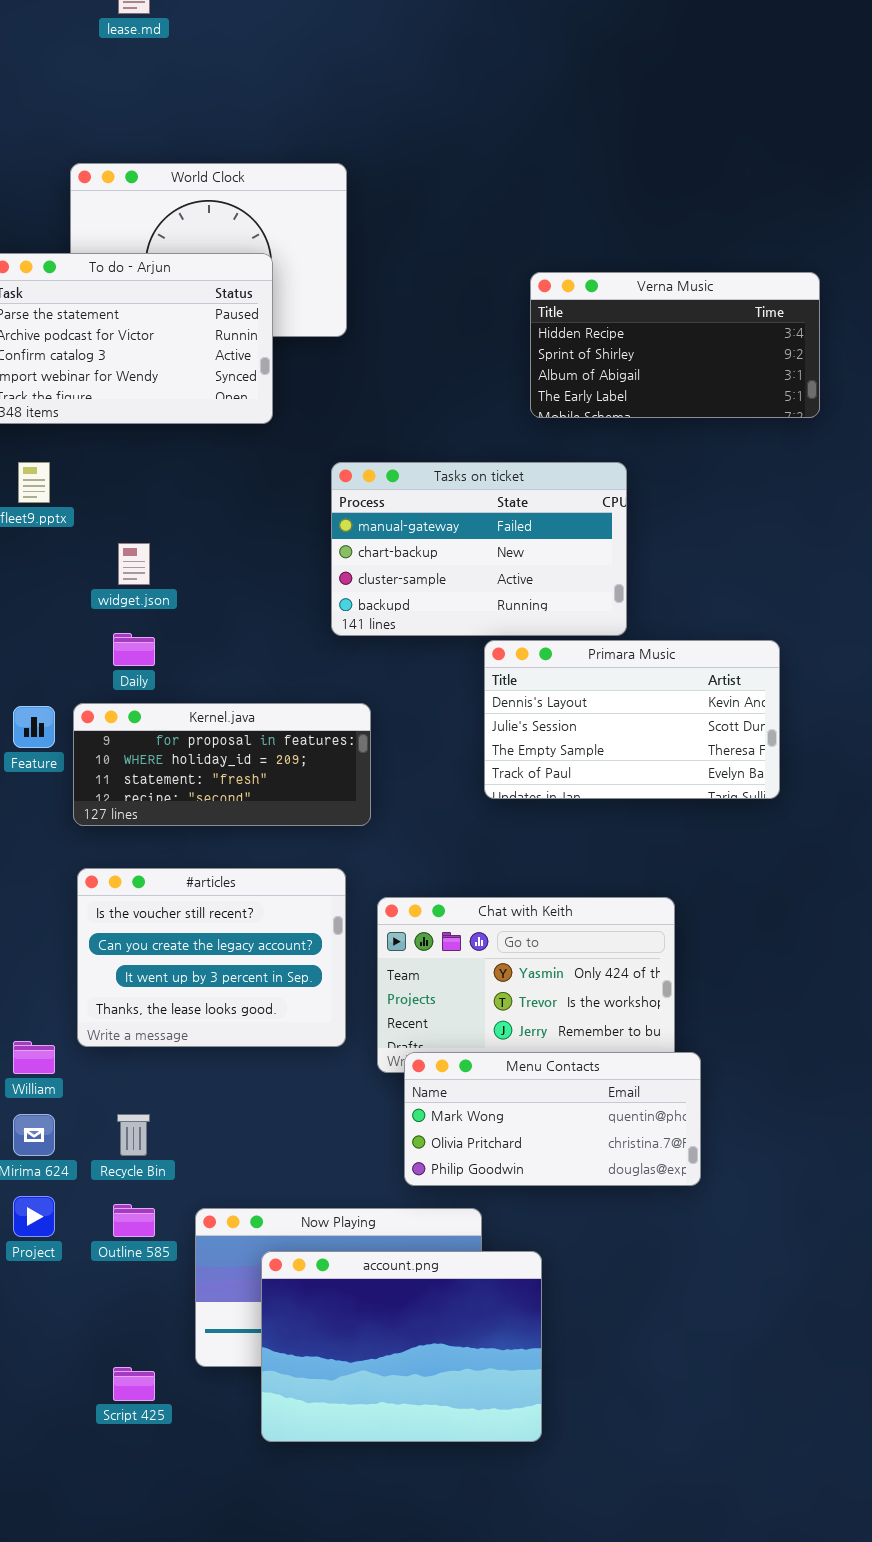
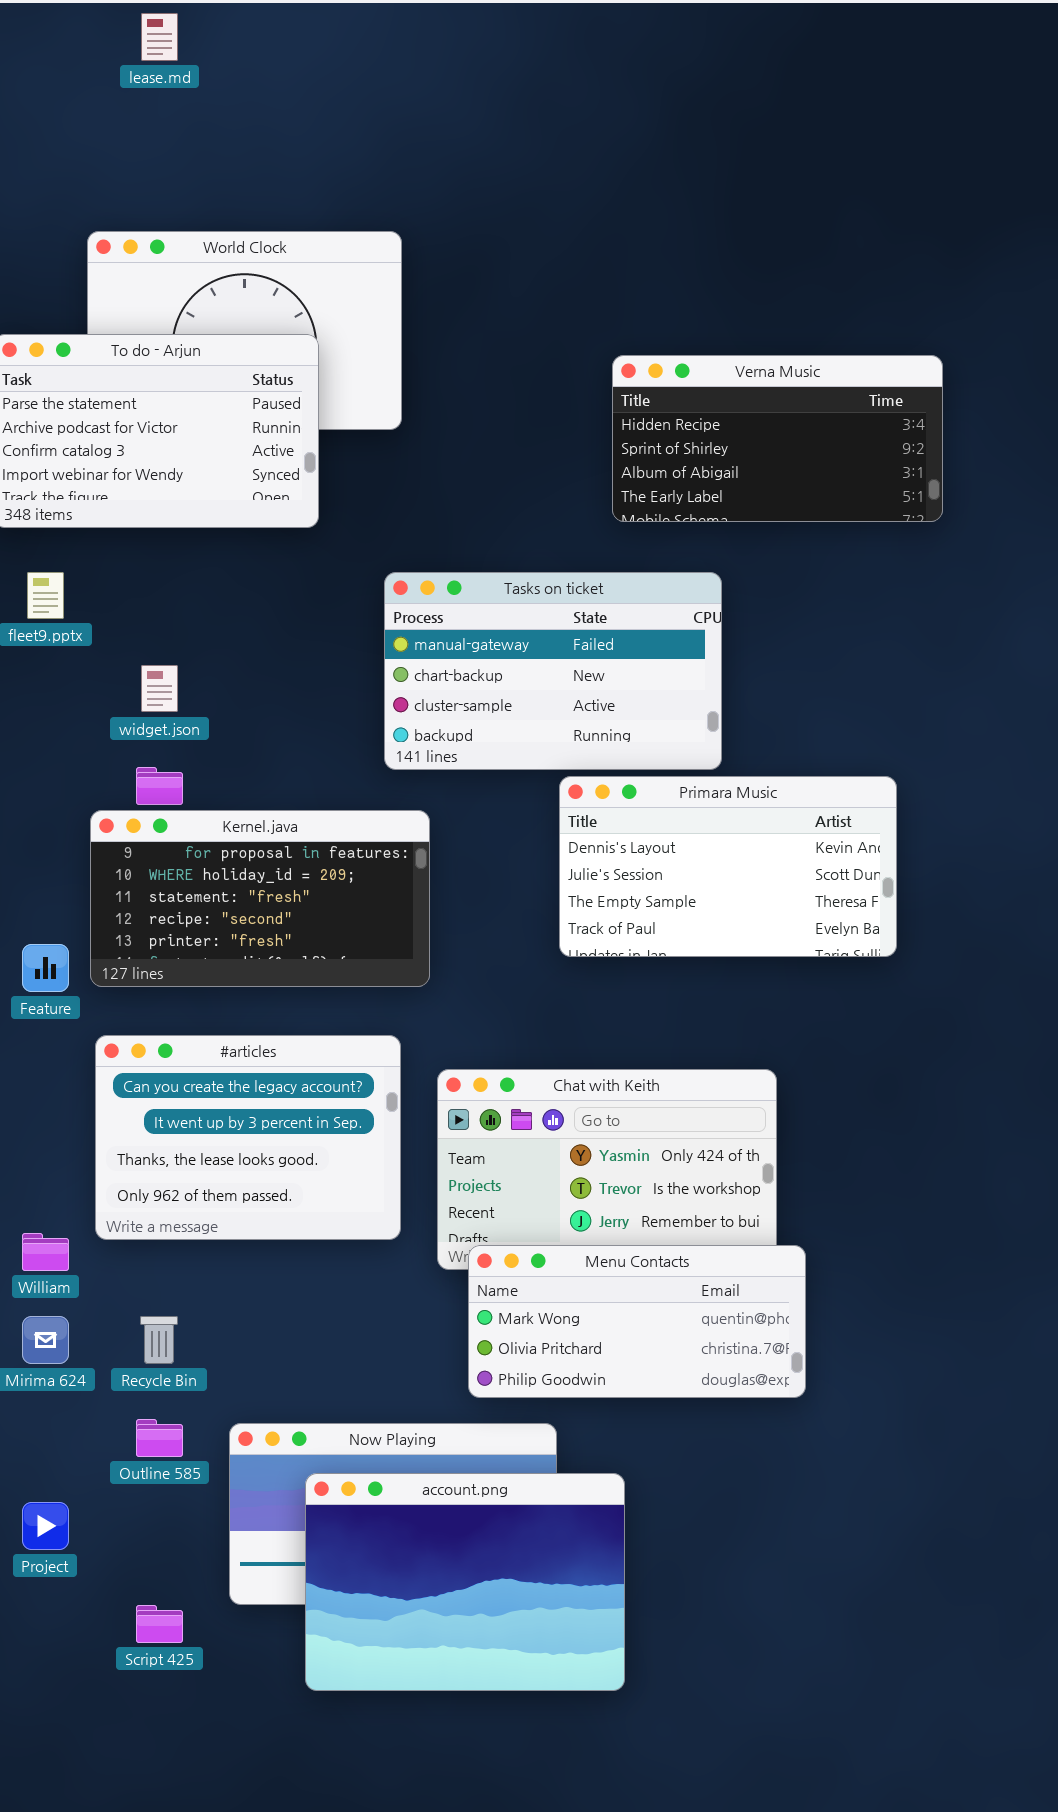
Kernel.java: [73,703,371,826] -> [90,810,430,987], resized
Feature: [13,706,55,748] -> [22,944,69,992], moved
#articles: [77,868,346,1047] -> [95,1035,401,1240], scrolled down 1 row
Project: [13,1196,55,1237] -> [22,1502,69,1550], moved

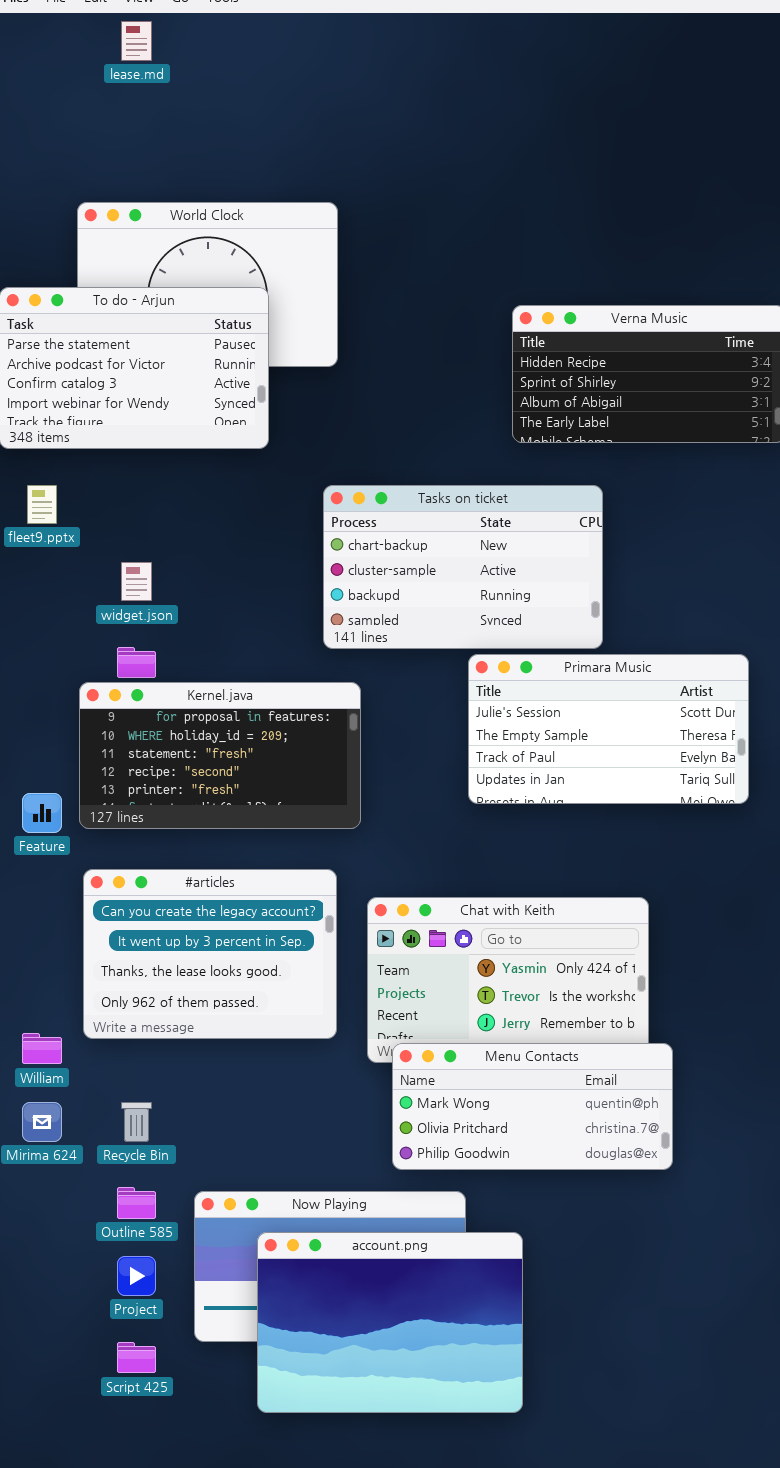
Tasks on ticket: [384,572,722,770] -> [323,485,603,649], scrolled down 1 row
Primara Music: [559,776,897,957] -> [468,654,749,804], scrolled down 1 row
Project: [22,1502,69,1550] -> [117,1256,156,1296], moved

